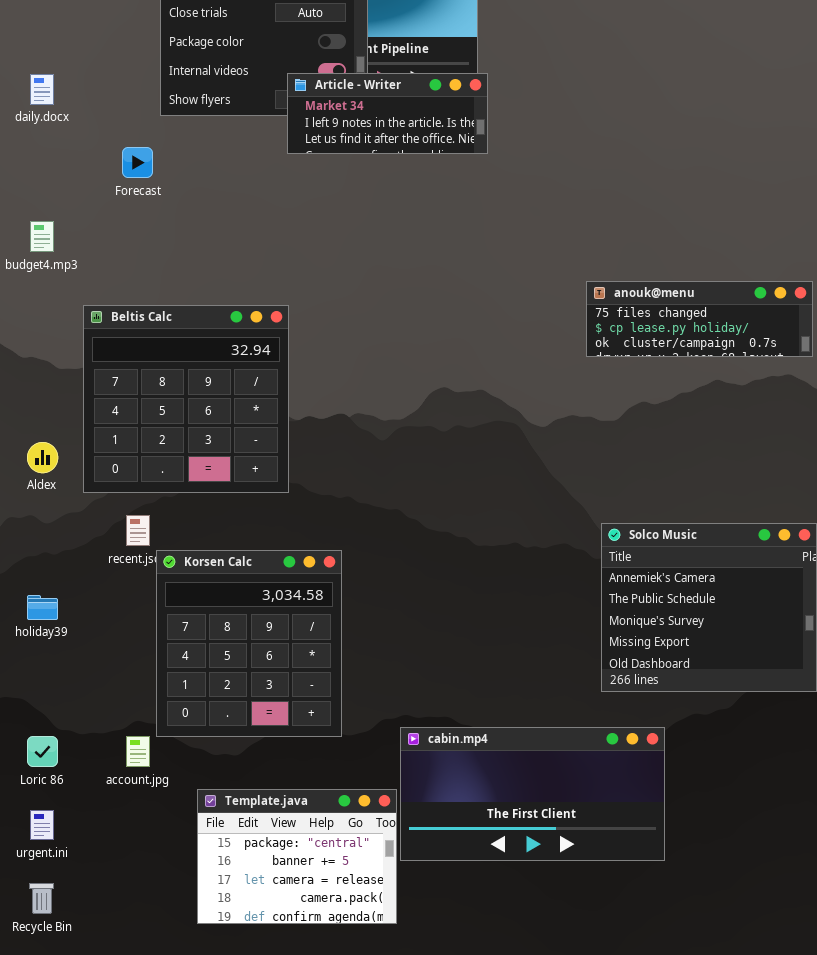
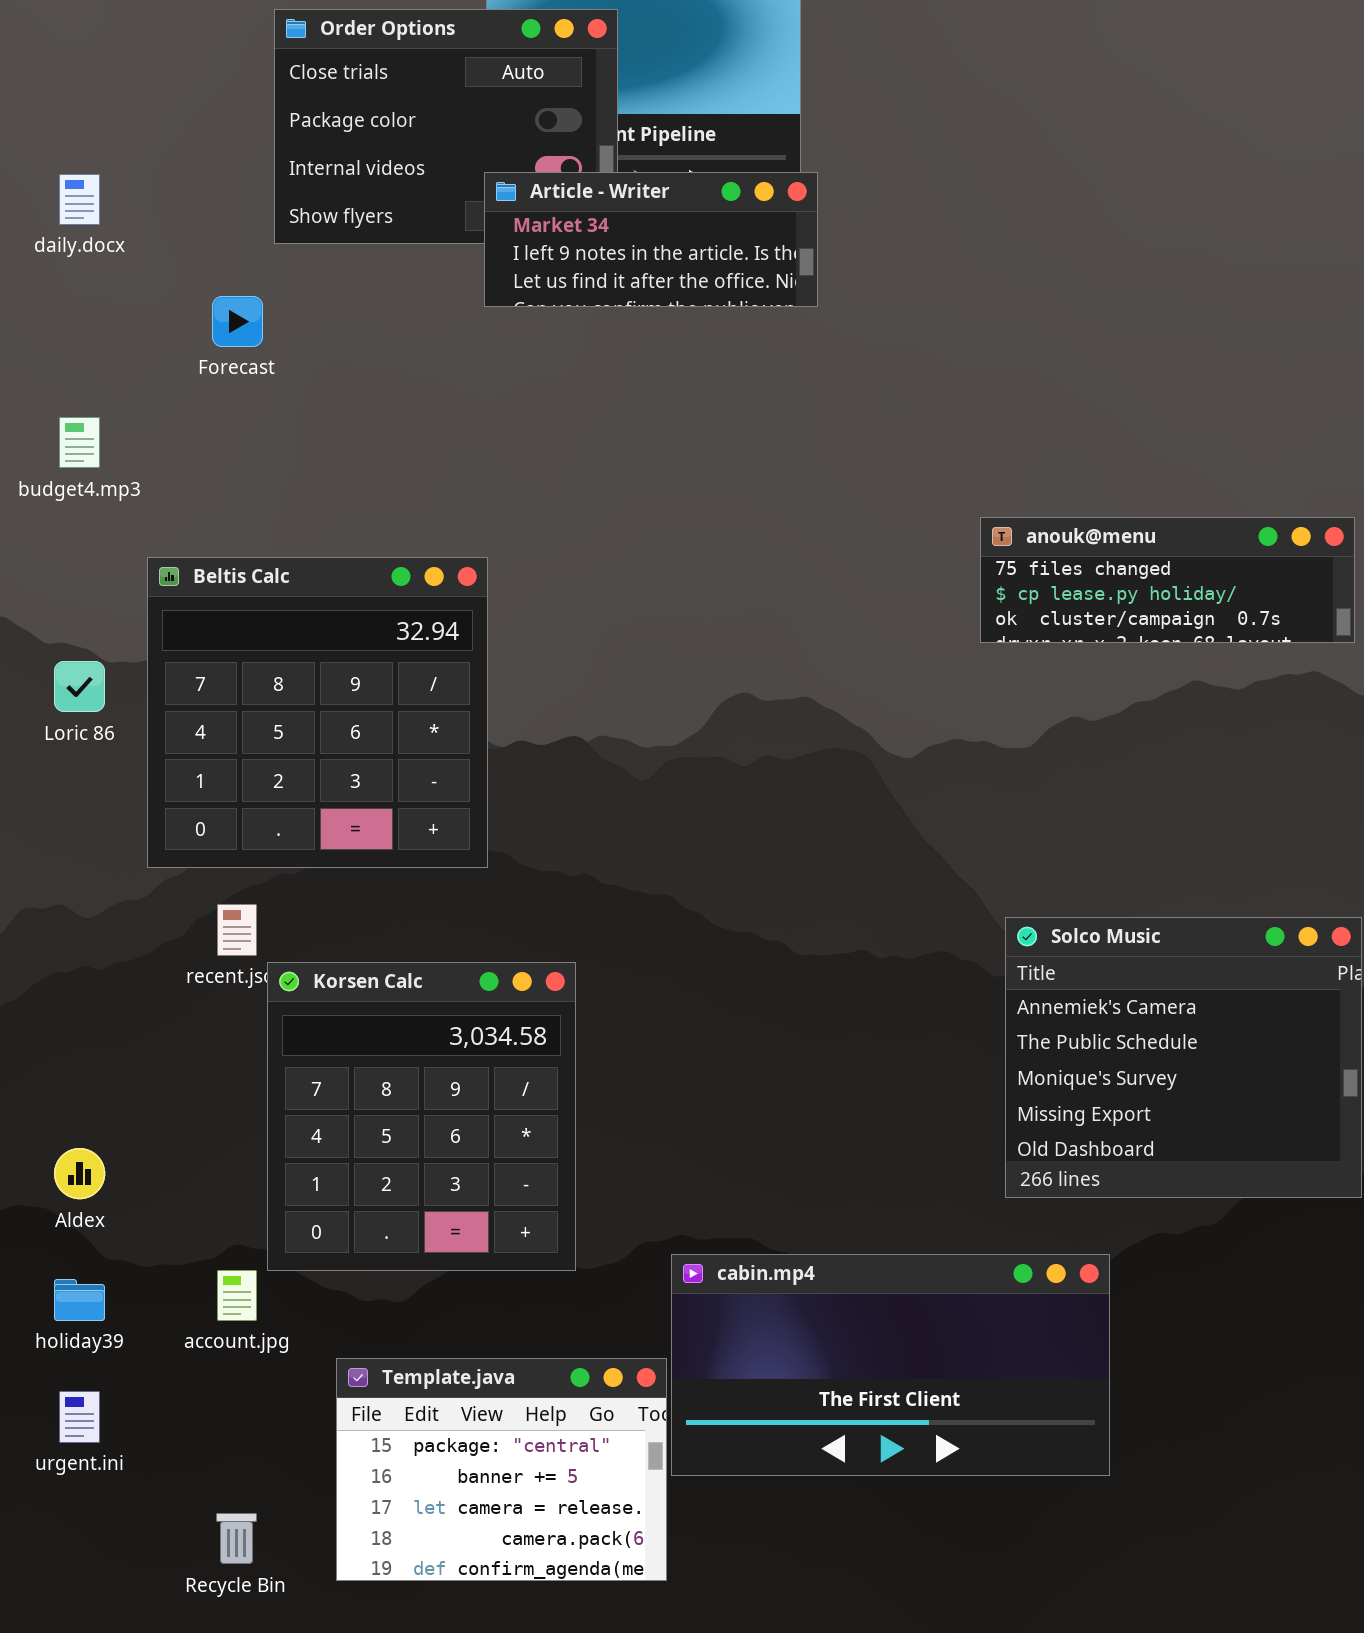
Aldex: [27,442,58,473] -> [54,1148,105,1199], moved
holiday39: [27,595,58,620] -> [54,1279,105,1321], moved
Loric 86: [27,736,58,767] -> [54,661,105,712], moved
Recycle Bin: [29,883,54,914] -> [216,1513,257,1564], moved

